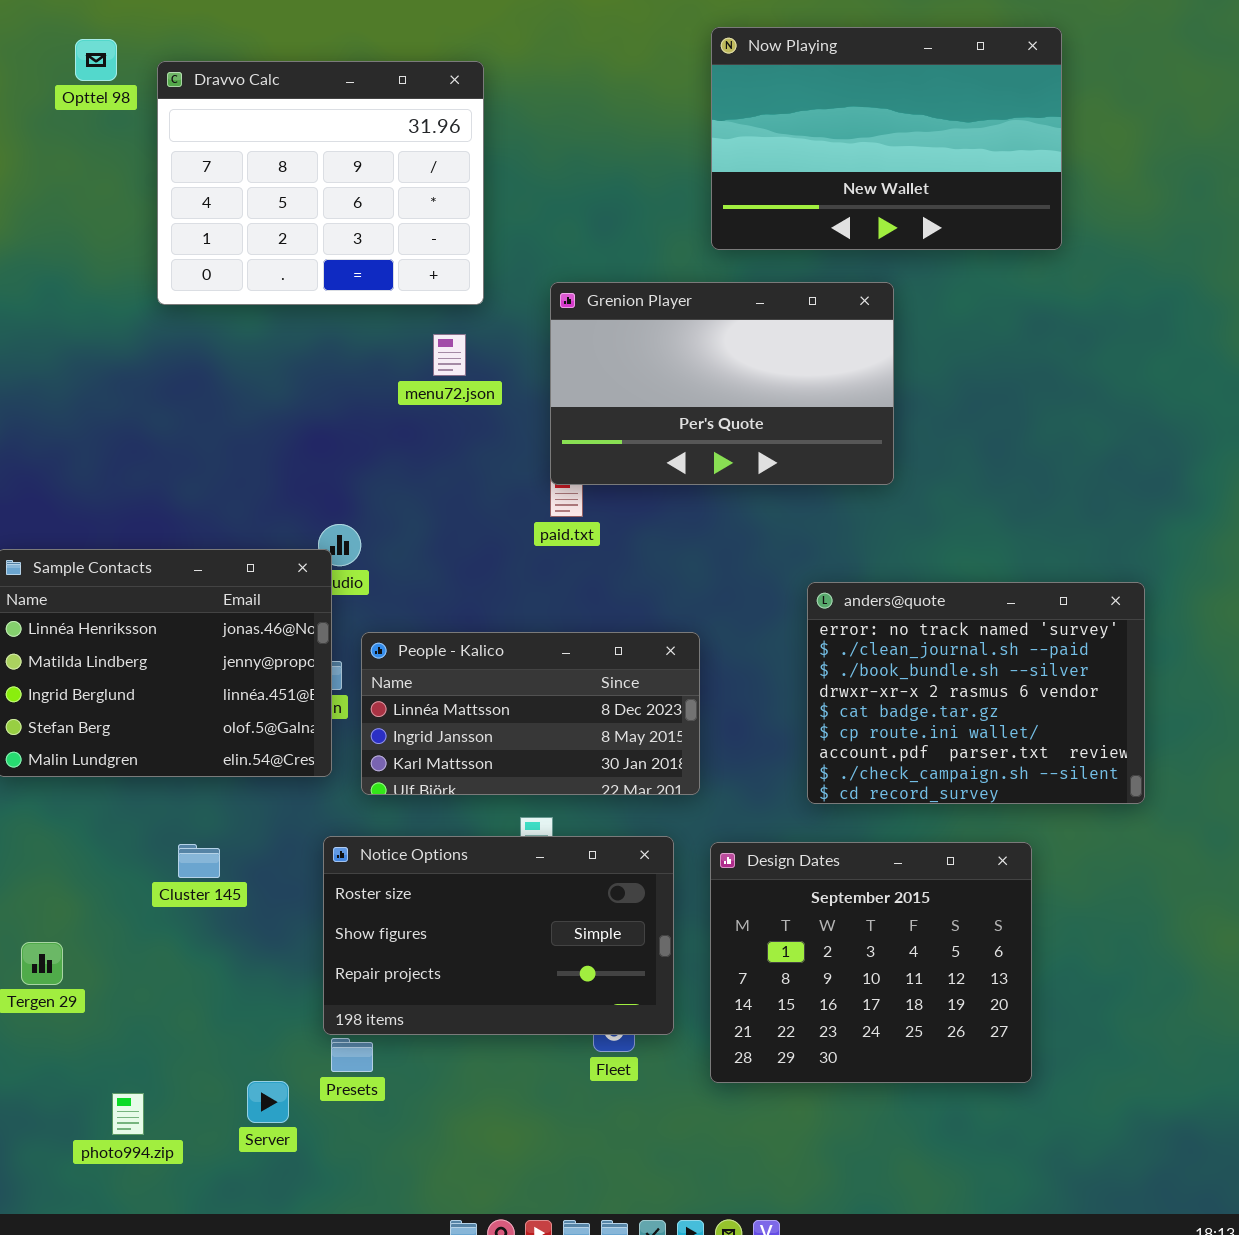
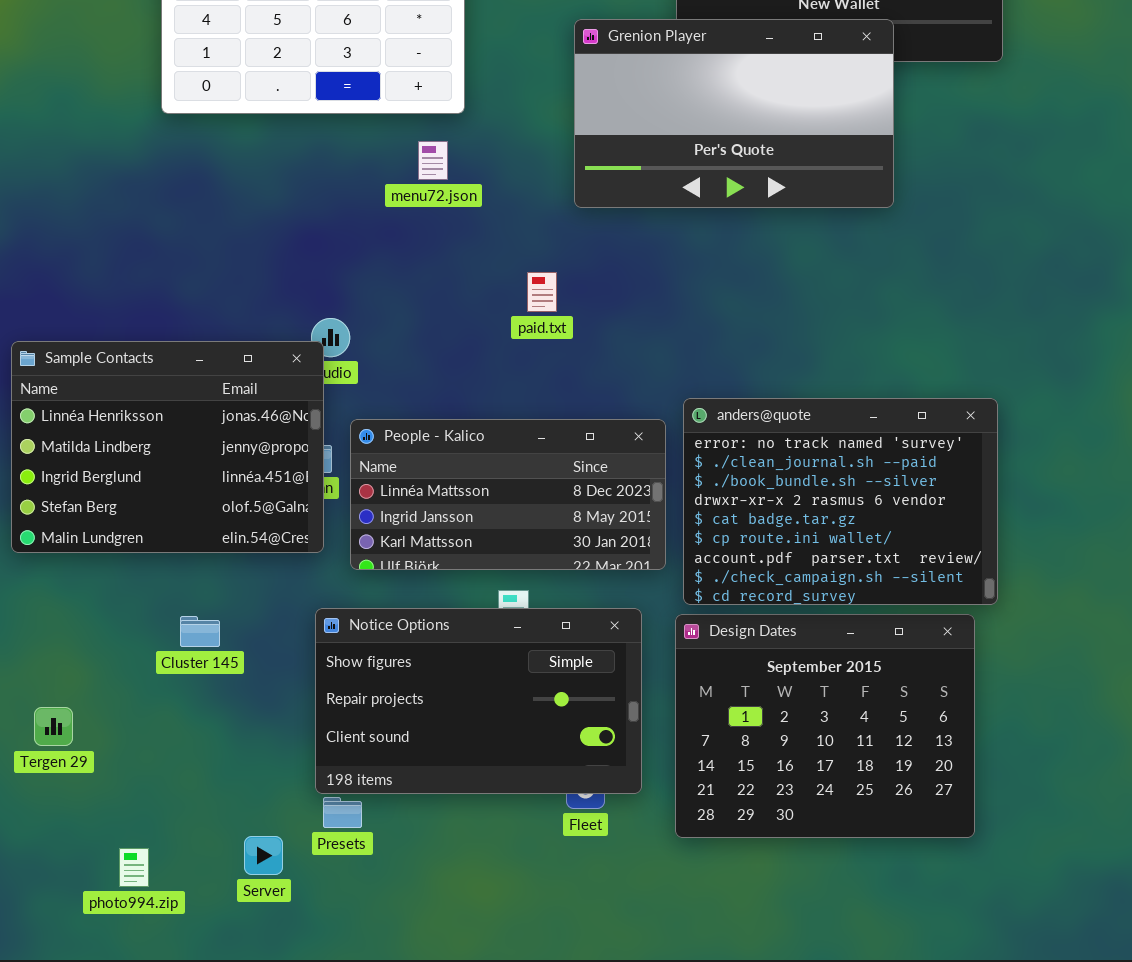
Grenion Player: [550,282,894,485] -> [574,19,894,208], moved
anders@quote: [807,582,1145,804] -> [683,398,998,605], moved
Notice Options: [323,836,674,1035] -> [315,608,642,794], scrolled down 1 row

